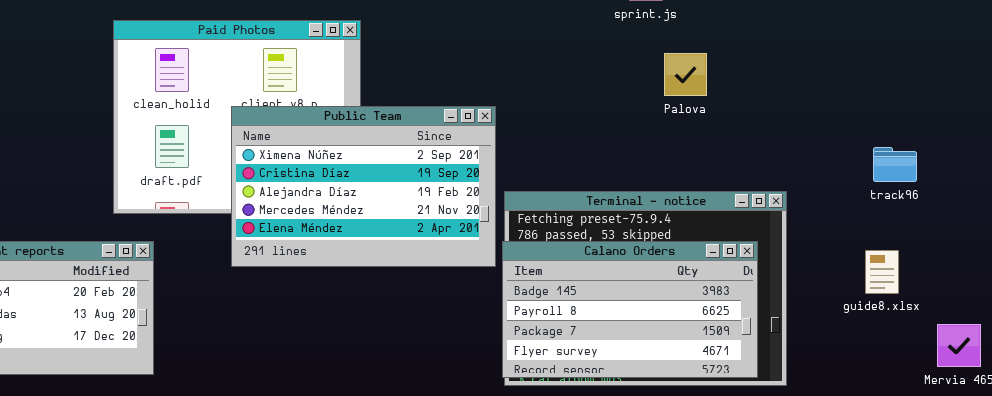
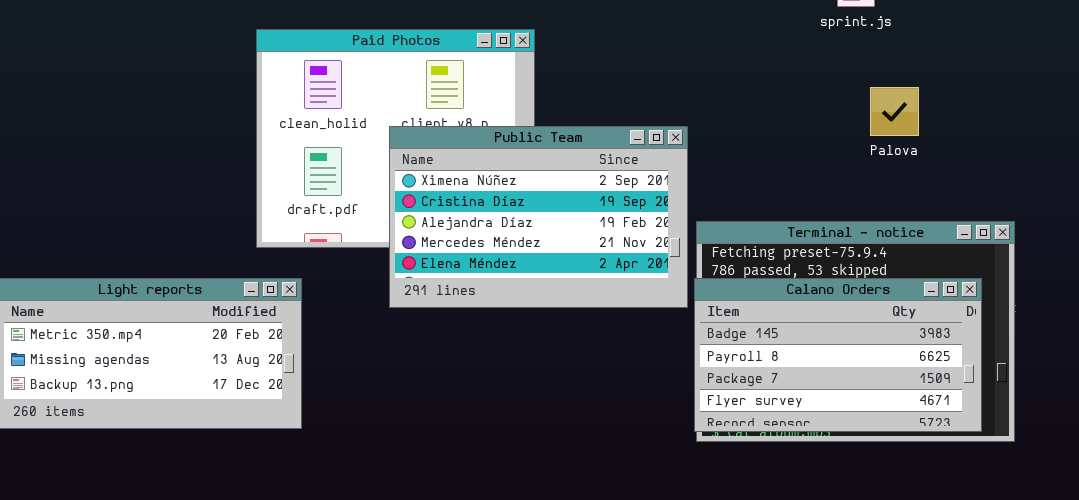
Palova: [664,53,707,96] -> [870,87,919,136], moved

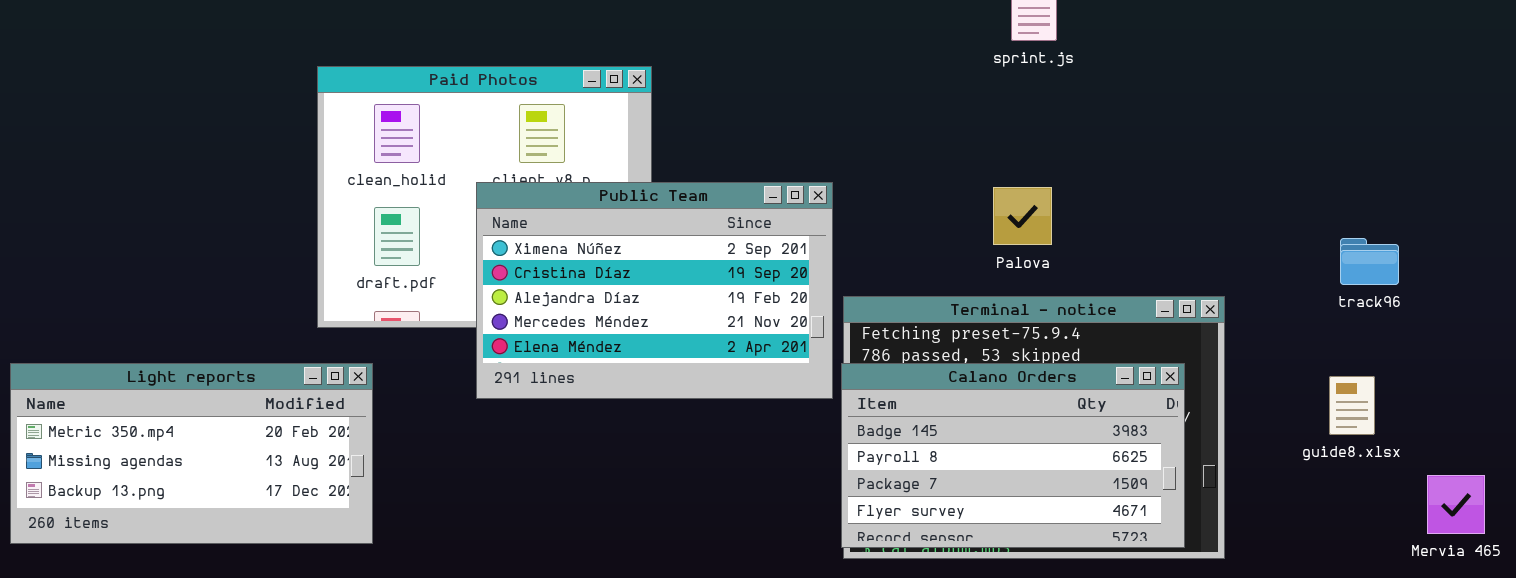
Palova: [870,87,919,136] -> [993,187,1052,245], moved

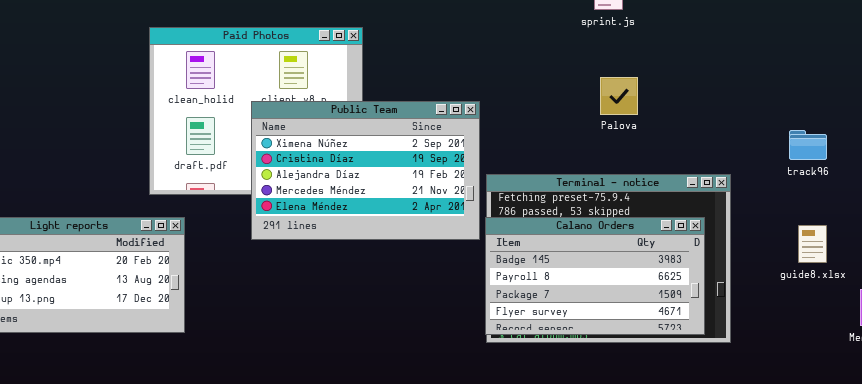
Palova: [993,187,1052,245] -> [600,77,638,115], moved
track96: [1340,238,1399,285] -> [789,130,827,160], moved

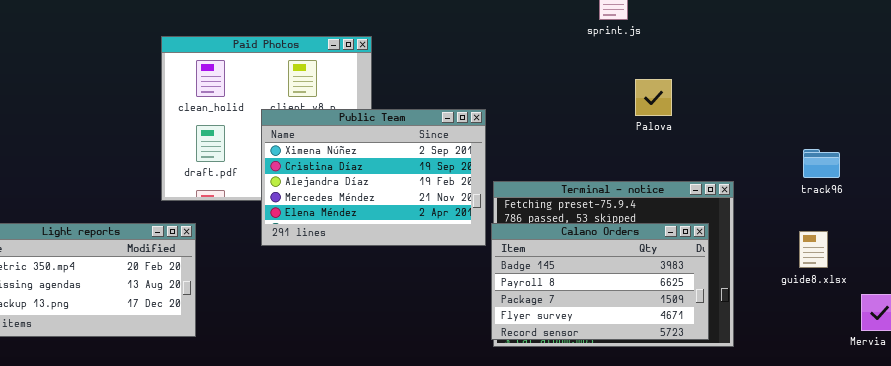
Palova: [600,77,638,115] -> [635,79,672,116], moved
track96: [789,130,827,160] -> [803,149,840,178], moved

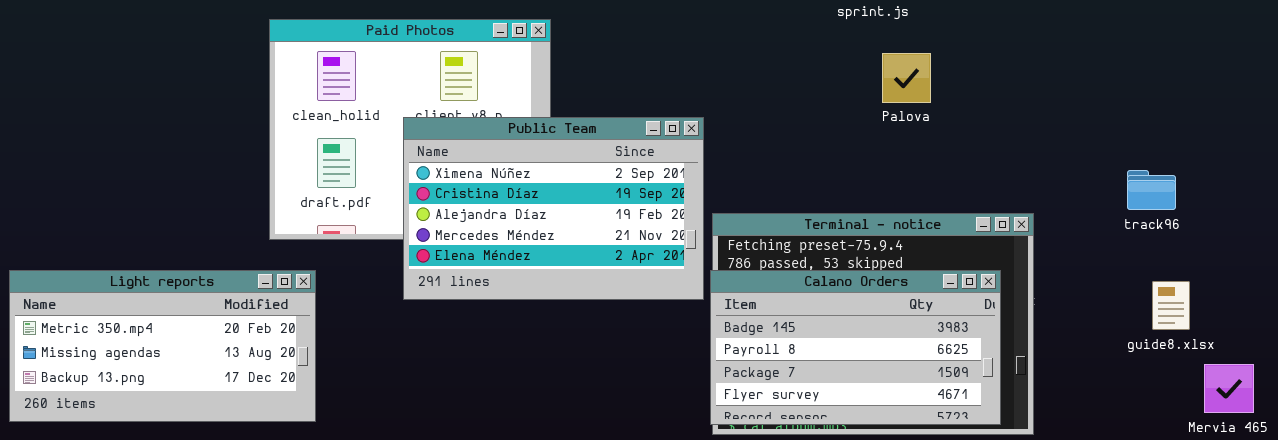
Palova: [635,79,672,116] -> [882,53,931,103], moved
guide8.xlsx: [799,231,828,268] -> [1152,281,1190,330], moved

